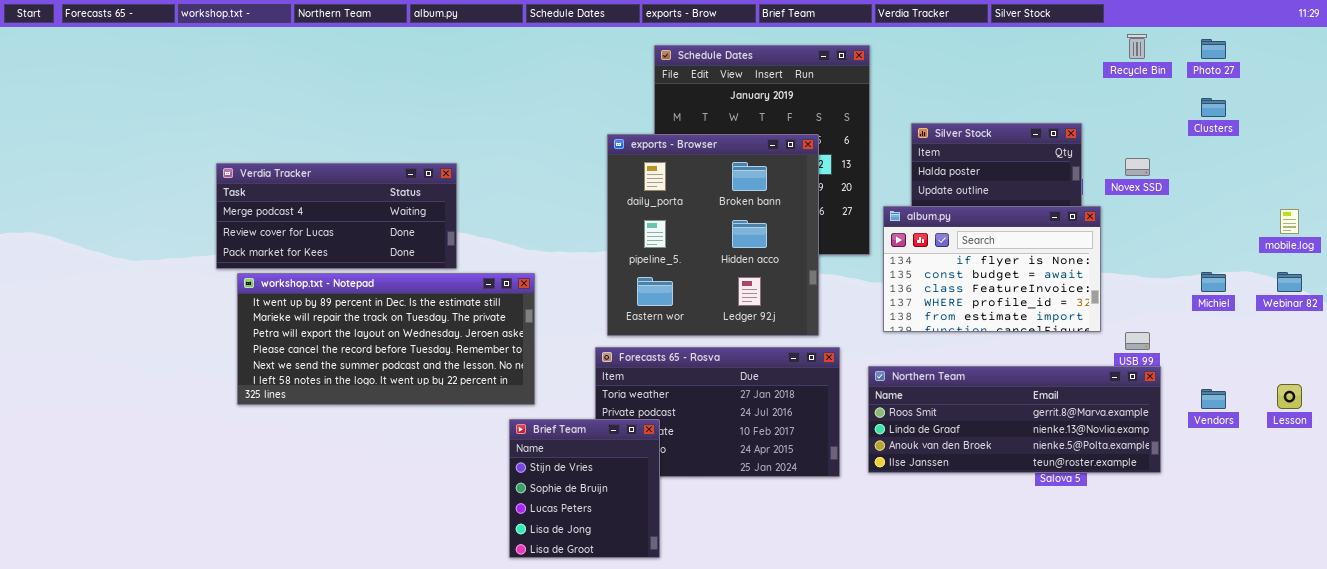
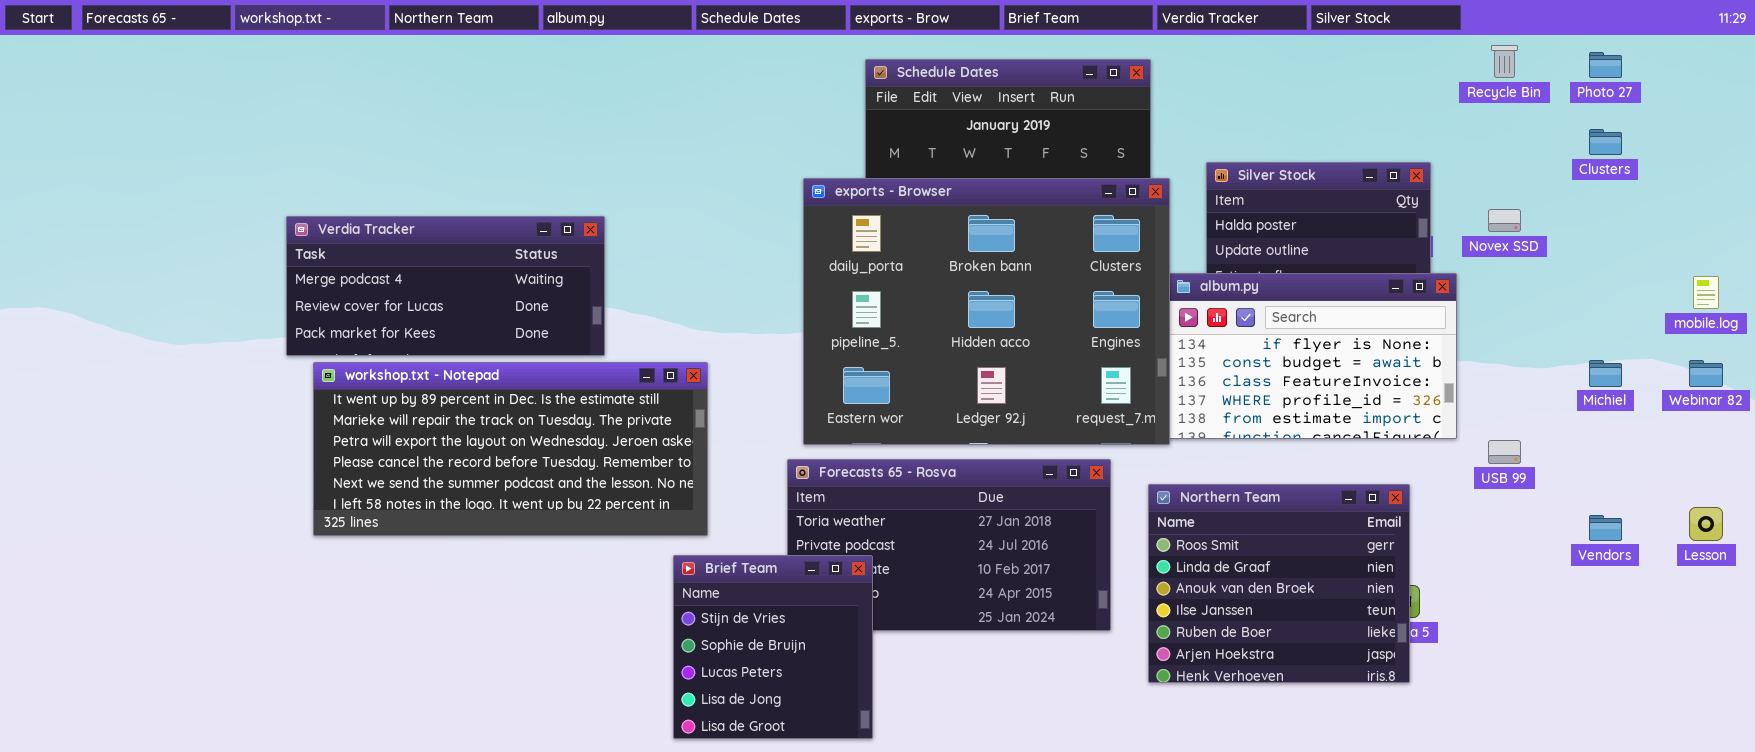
exports - Browser: [607,134,819,336] -> [803,178,1170,445], resized
Northern Team: [868,366,1161,473] -> [1148,484,1410,683], resized

